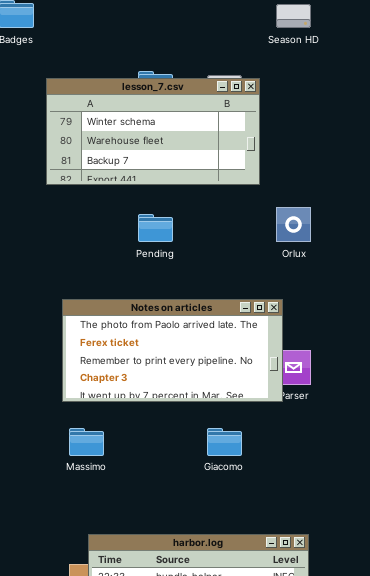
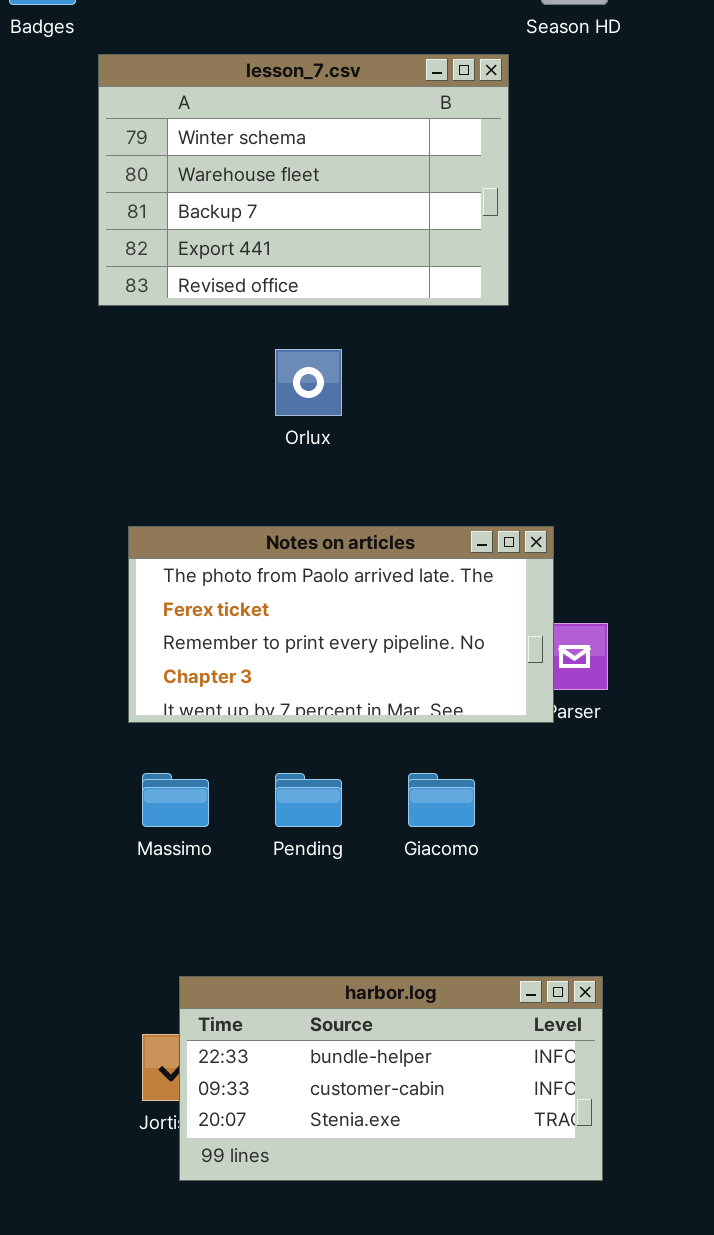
lesson_7.csv: [46,78,260,185] -> [98,54,509,306], resized
Orlux: [276,207,311,242] -> [275,349,342,416], moved
Pending: [138,214,173,242] -> [275,773,342,827], moved

